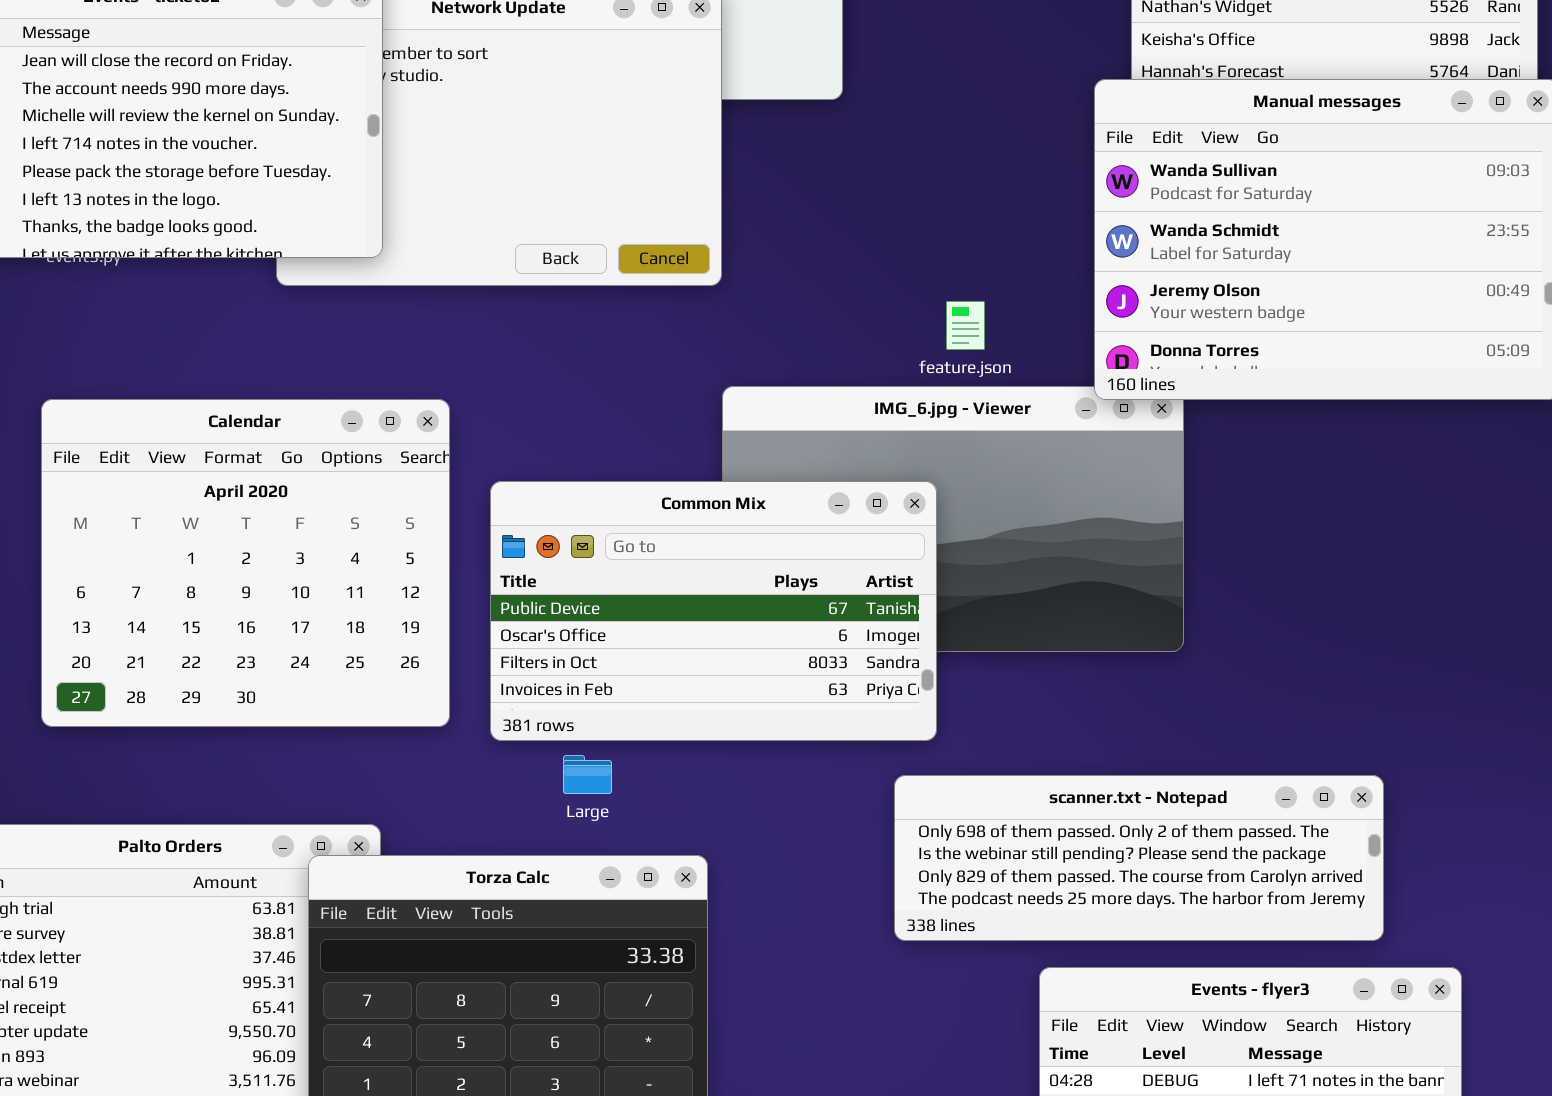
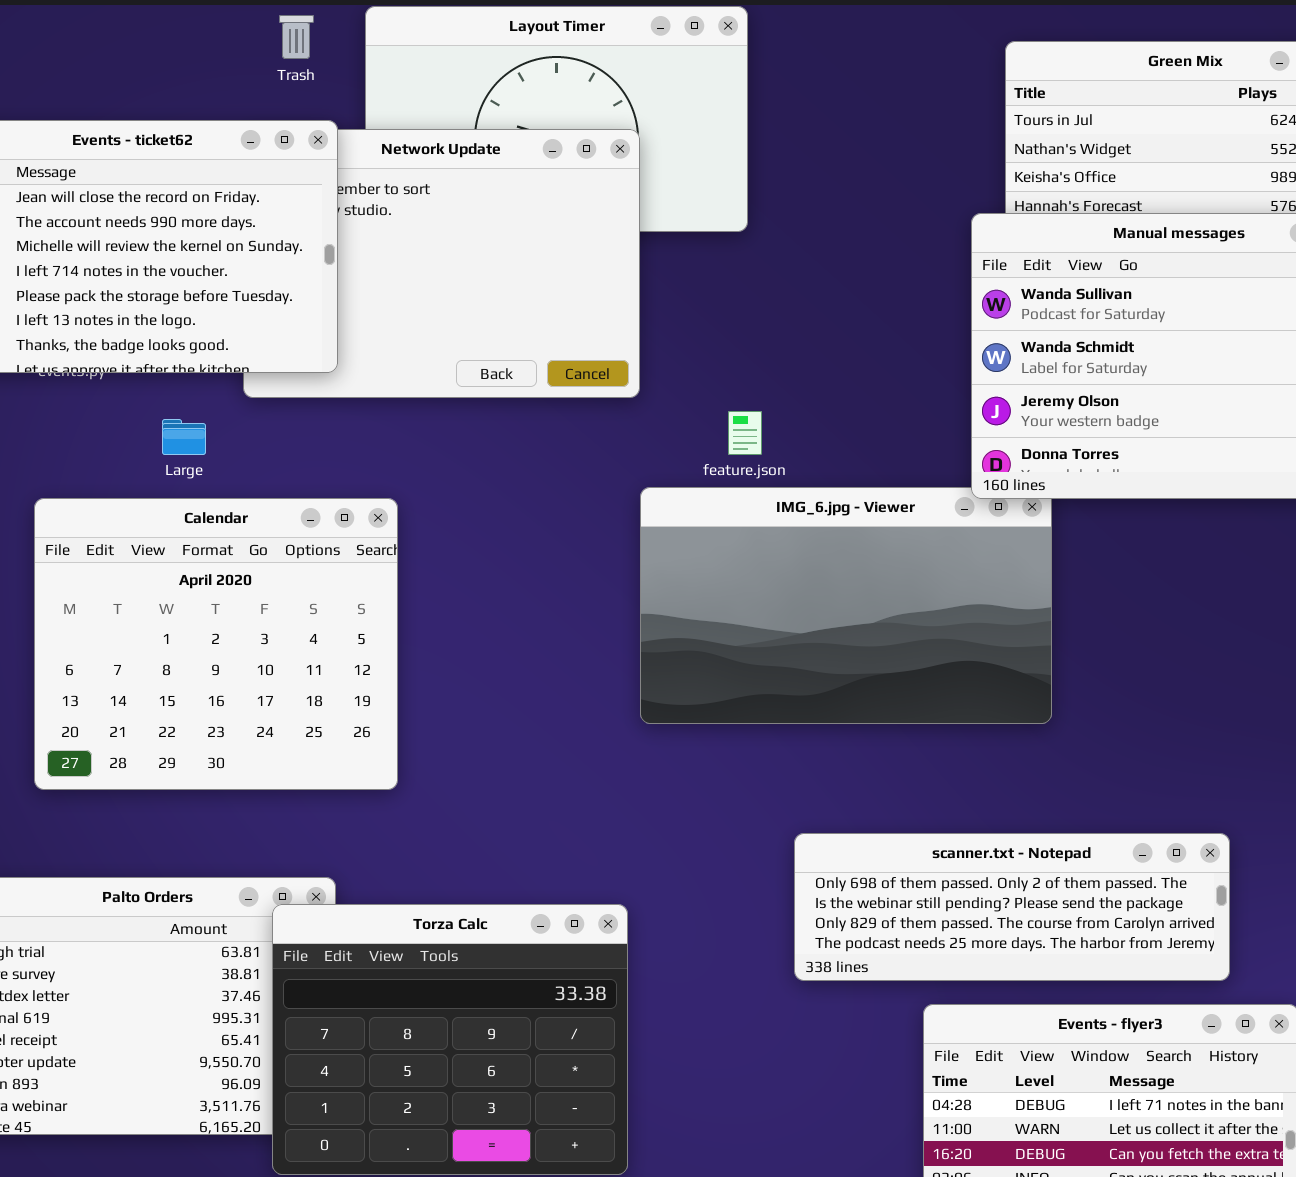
feature.json: [946,301,985,350] -> [728,411,762,455], moved
Common Mix: [490,481,937,741] -> none, closed
Large: [563,755,612,794] -> [162,419,206,455], moved

